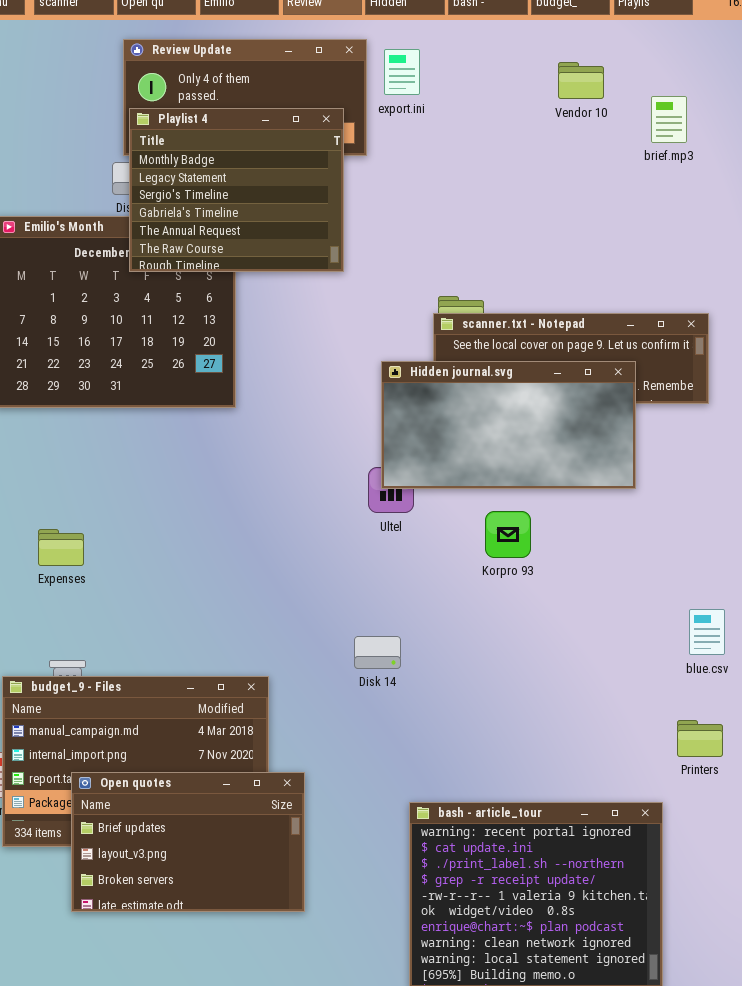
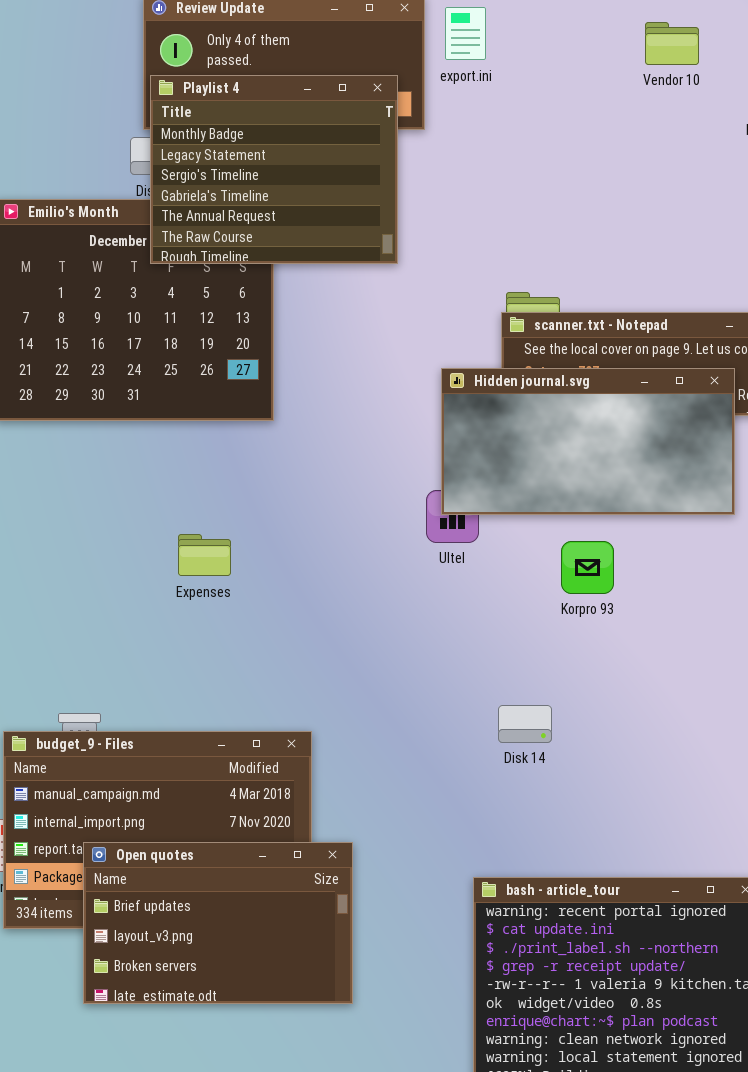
Expenses: [38,529,84,566] -> [178,534,231,576], moved
Disk 14: [354,636,401,669] -> [498,705,552,743], moved

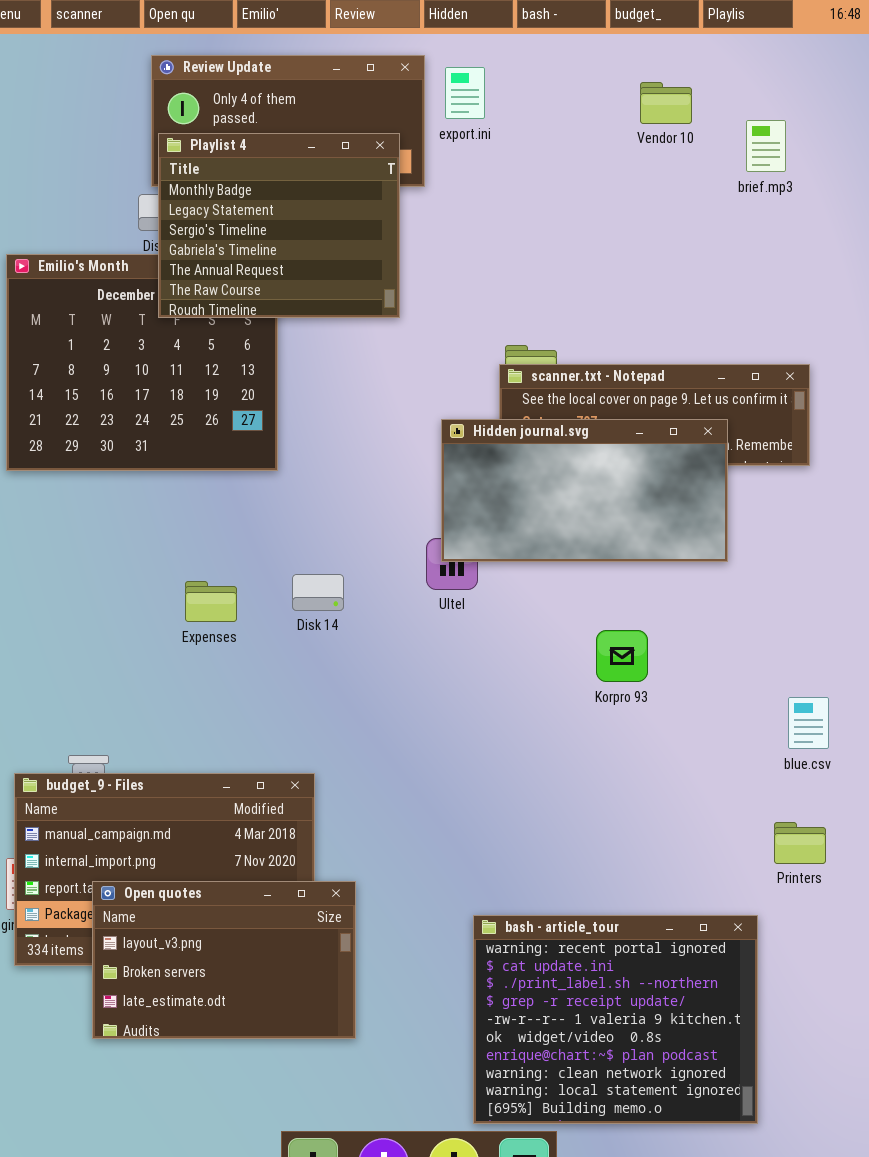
Korpro 93: [561,541,614,594] -> [596,630,648,682], moved
Disk 14: [498,705,552,743] -> [292,574,344,611], moved
Open quotes: [83,842,353,1004] -> [92,881,356,1039], scrolled down 1 row

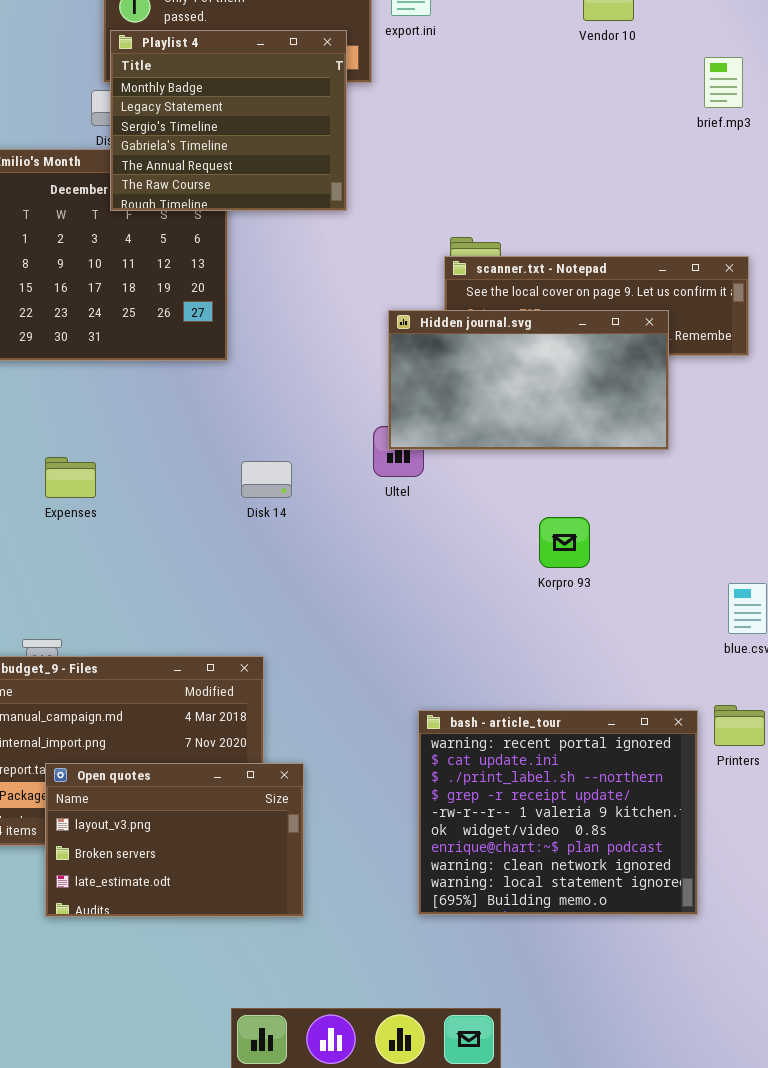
brief.mp3: [746,120,786,172] -> [704,57,743,108], moved
Expenses: [185,581,237,622] -> [45,457,96,498], moved
bash - article_tour: [473,915,758,1124] -> [418,710,698,915], moved

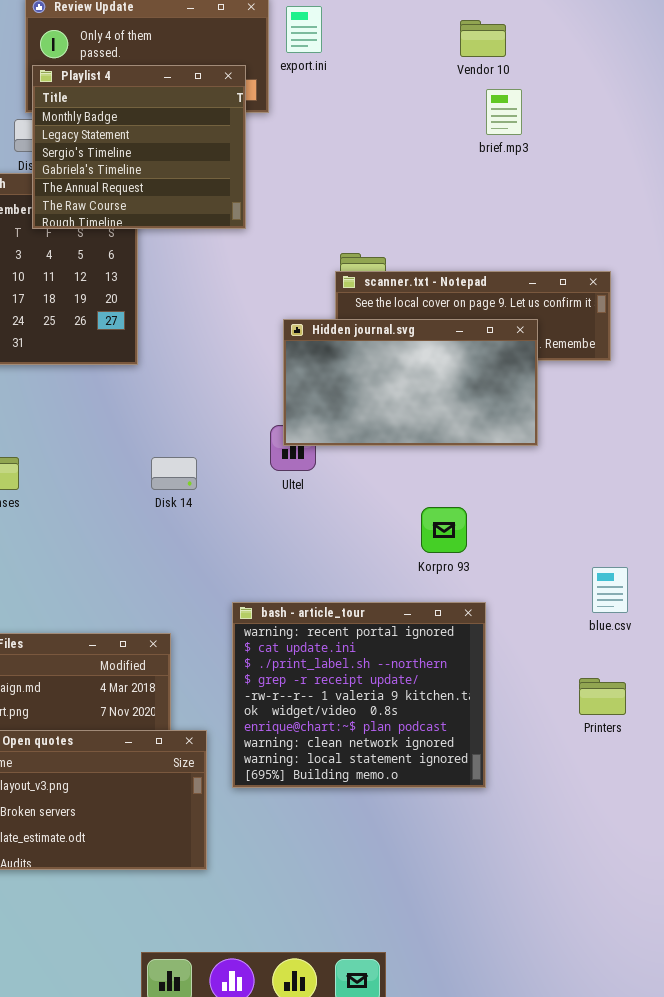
brief.mp3: [704,57,743,108] -> [486,89,522,135], moved
bash - article_tour: [418,710,698,915] -> [232,602,486,788], moved

